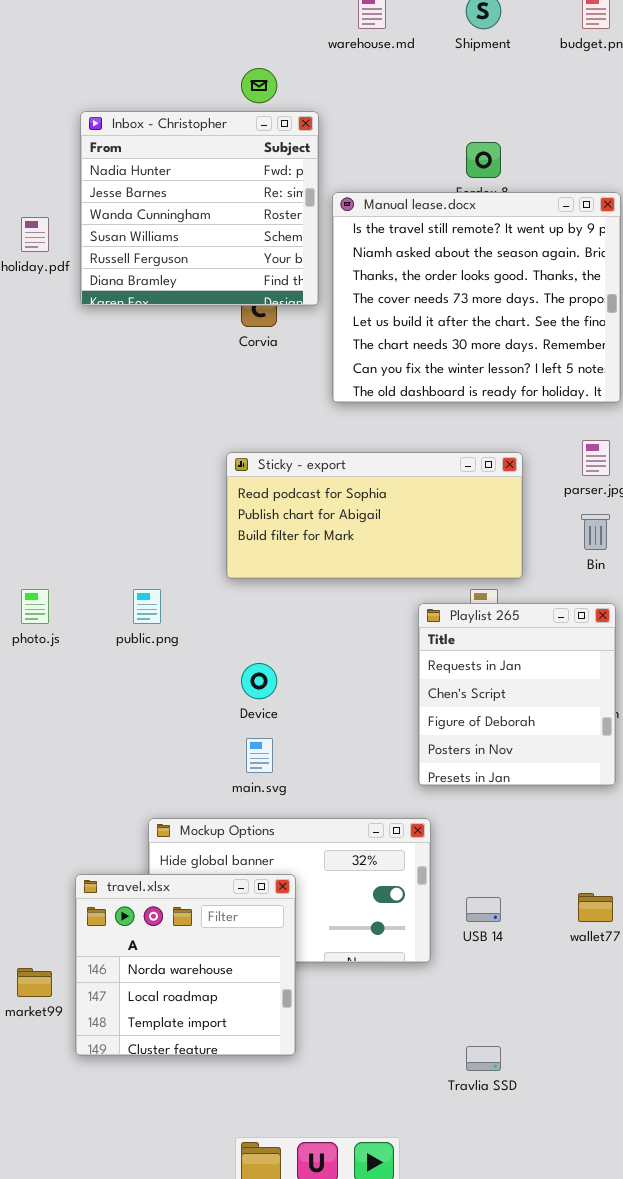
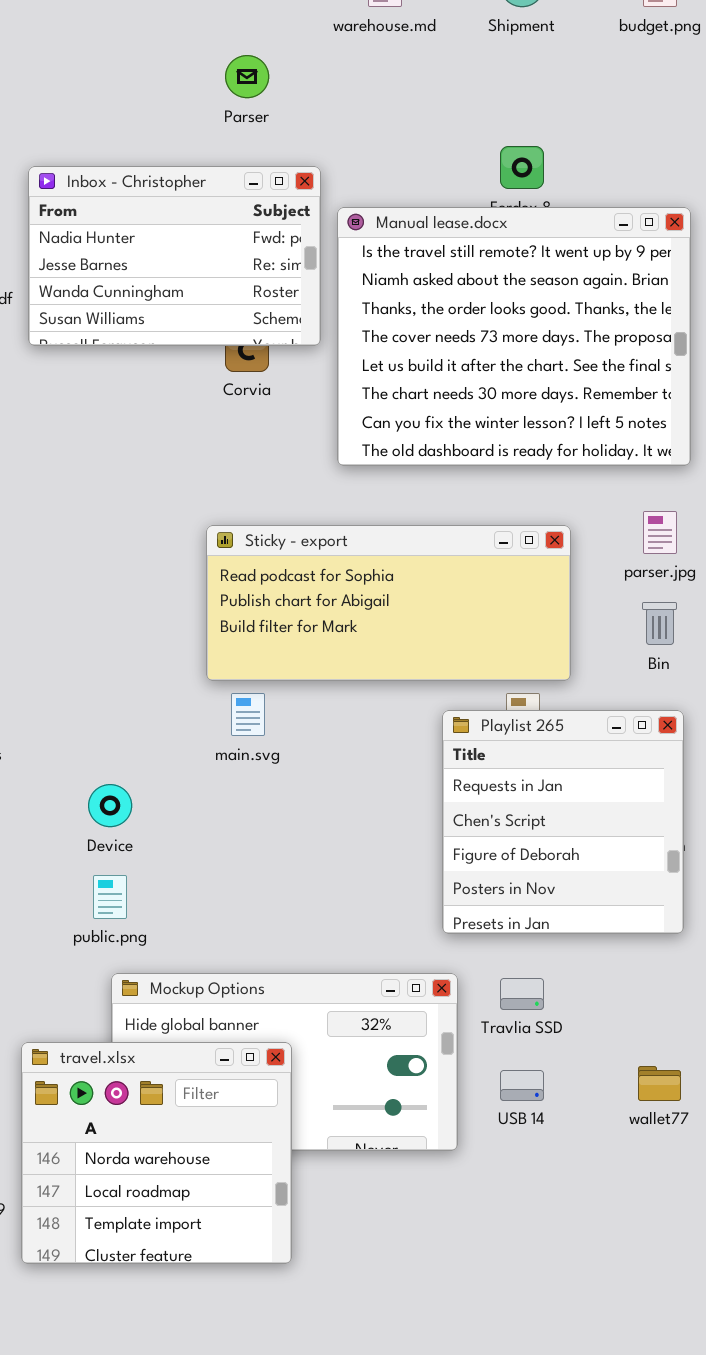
Inbox - Christopher: [80,111,319,306] -> [28,166,321,346], resized
public.png: [133,589,161,624] -> [93,875,127,919], moved
Device: [241,663,277,699] -> [88,784,132,827], moved
main.svg: [246,738,273,773] -> [231,693,265,736], moved
Travlia SSD: [466,1046,501,1071] -> [500,978,544,1010], moved

